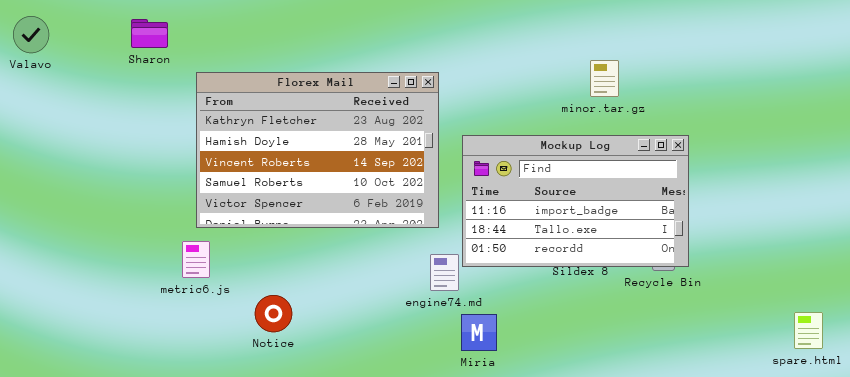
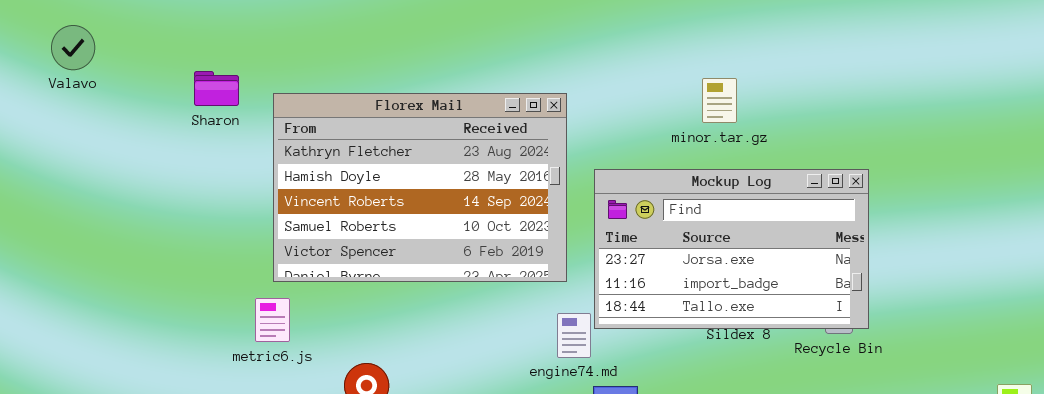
Sharon: [131,19,168,48] -> [194,71,239,106], moved
minor.tar.gz: [590,60,619,97] -> [702,78,737,123], moved
Mockup Log: [462,135,689,267] -> [594,169,869,329], scrolled up 1 row

